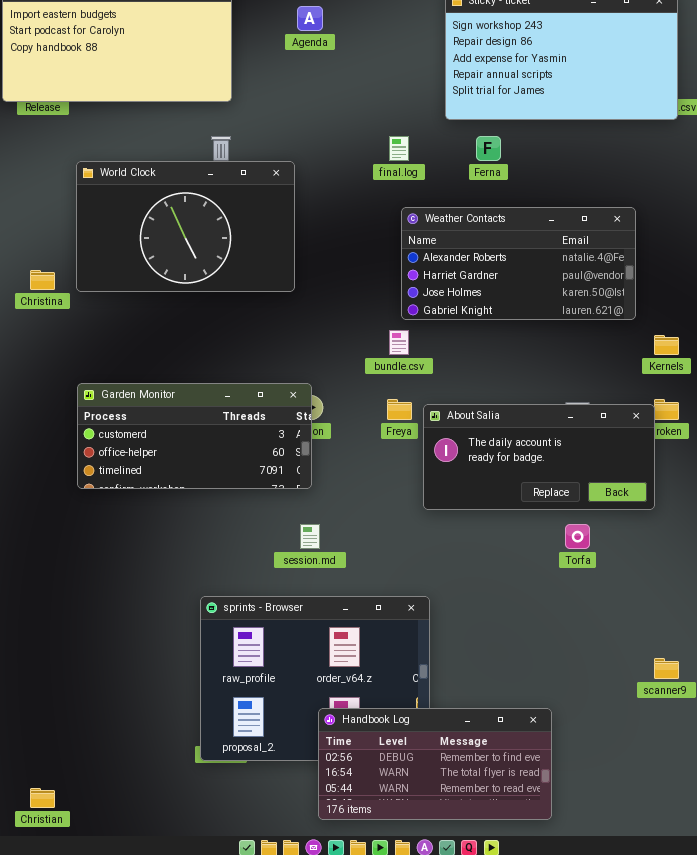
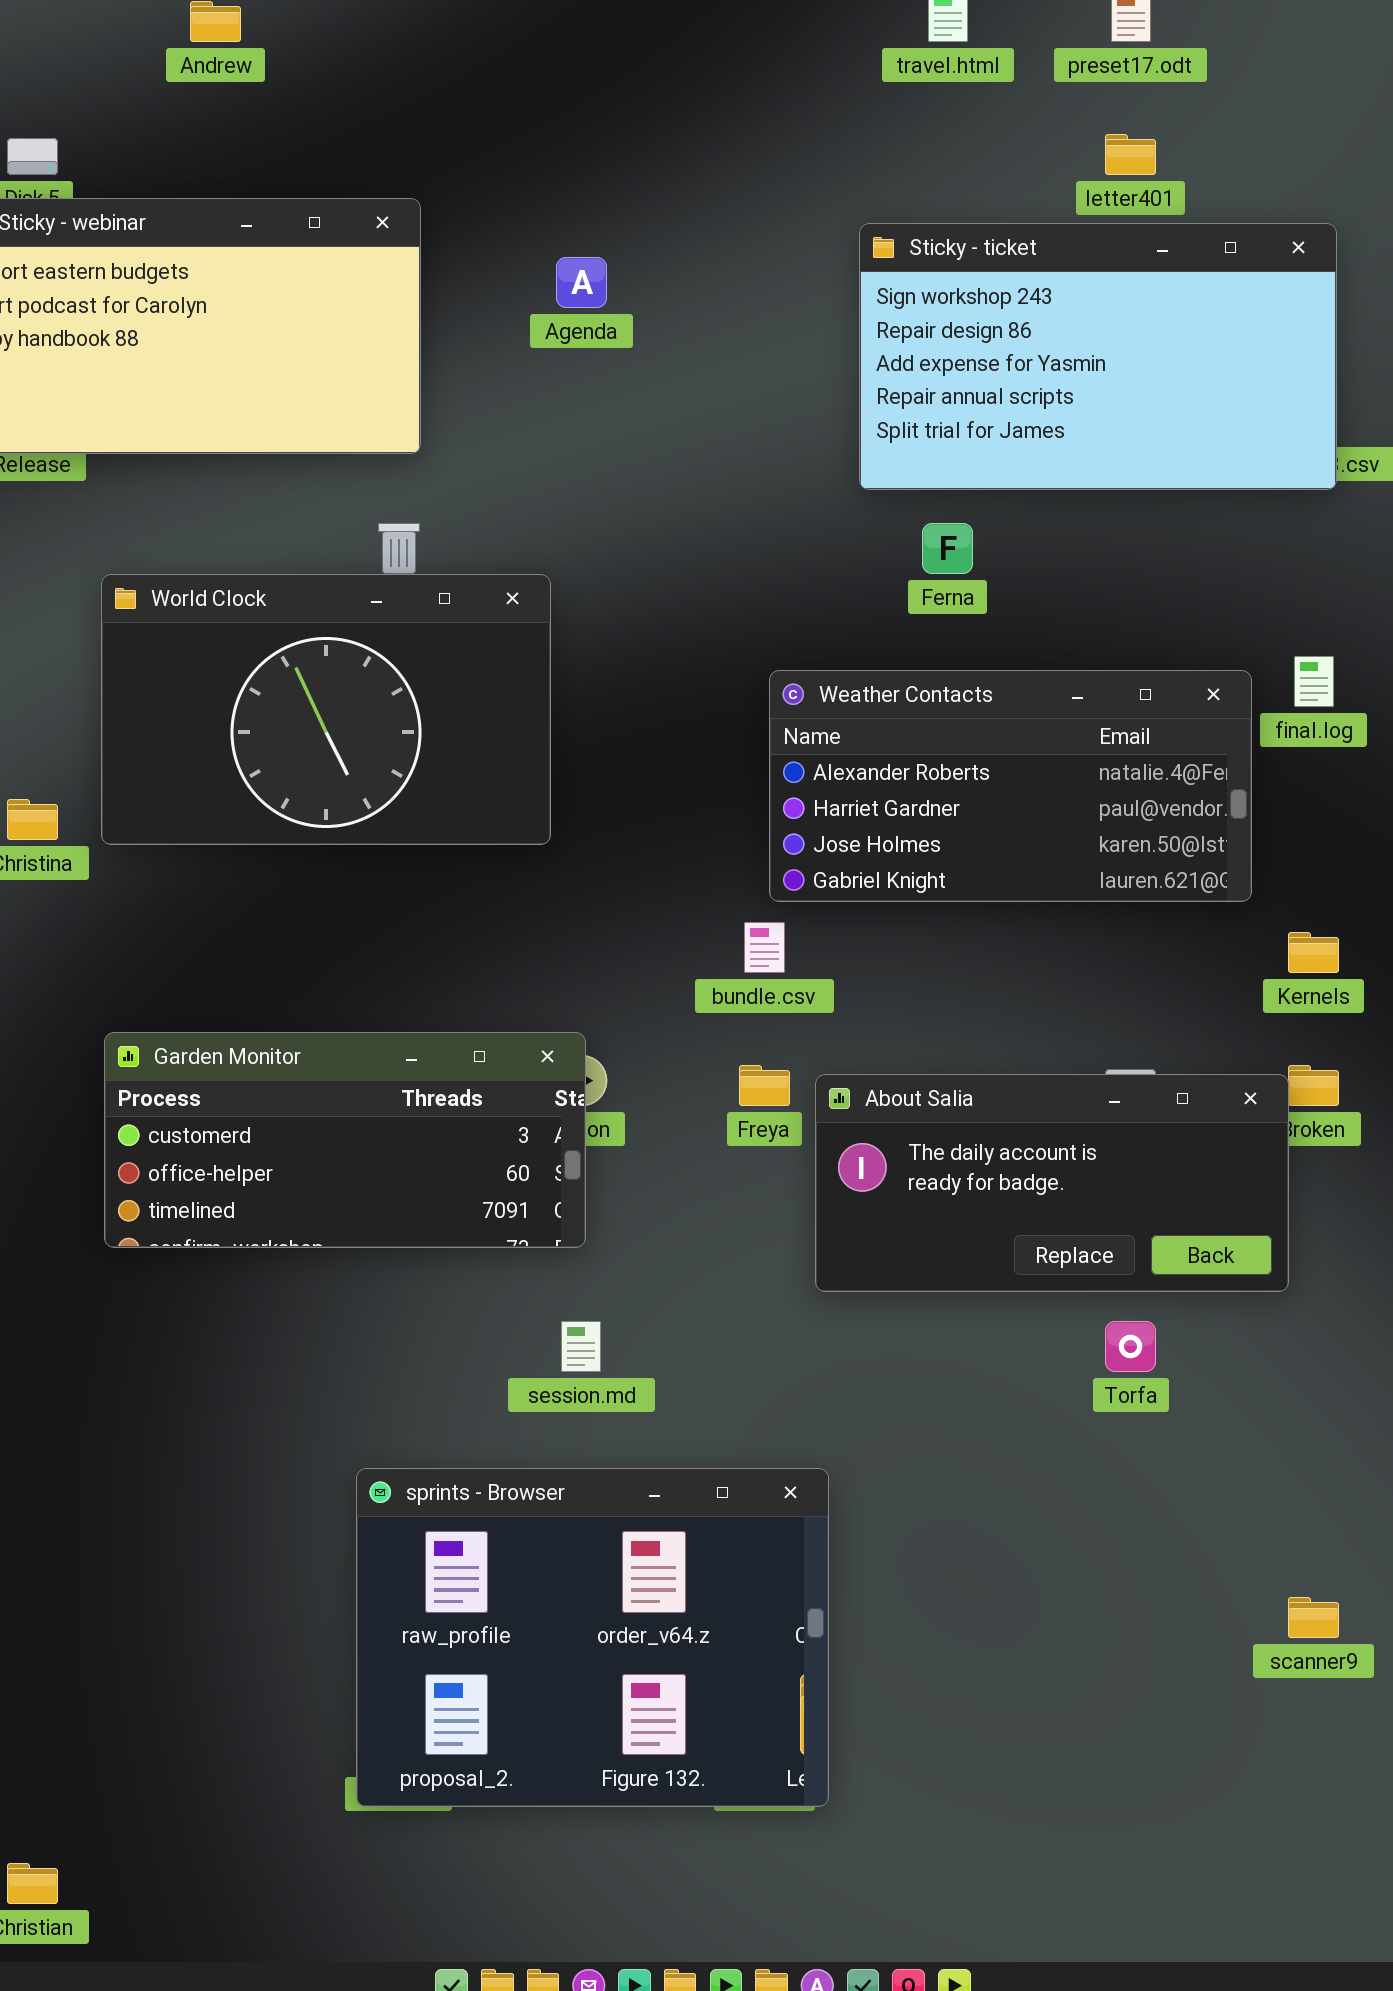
final.log: [389,136,409,161] -> [1294,656,1334,707], moved
Handbook Log: [318,708,552,820] -> none, closed

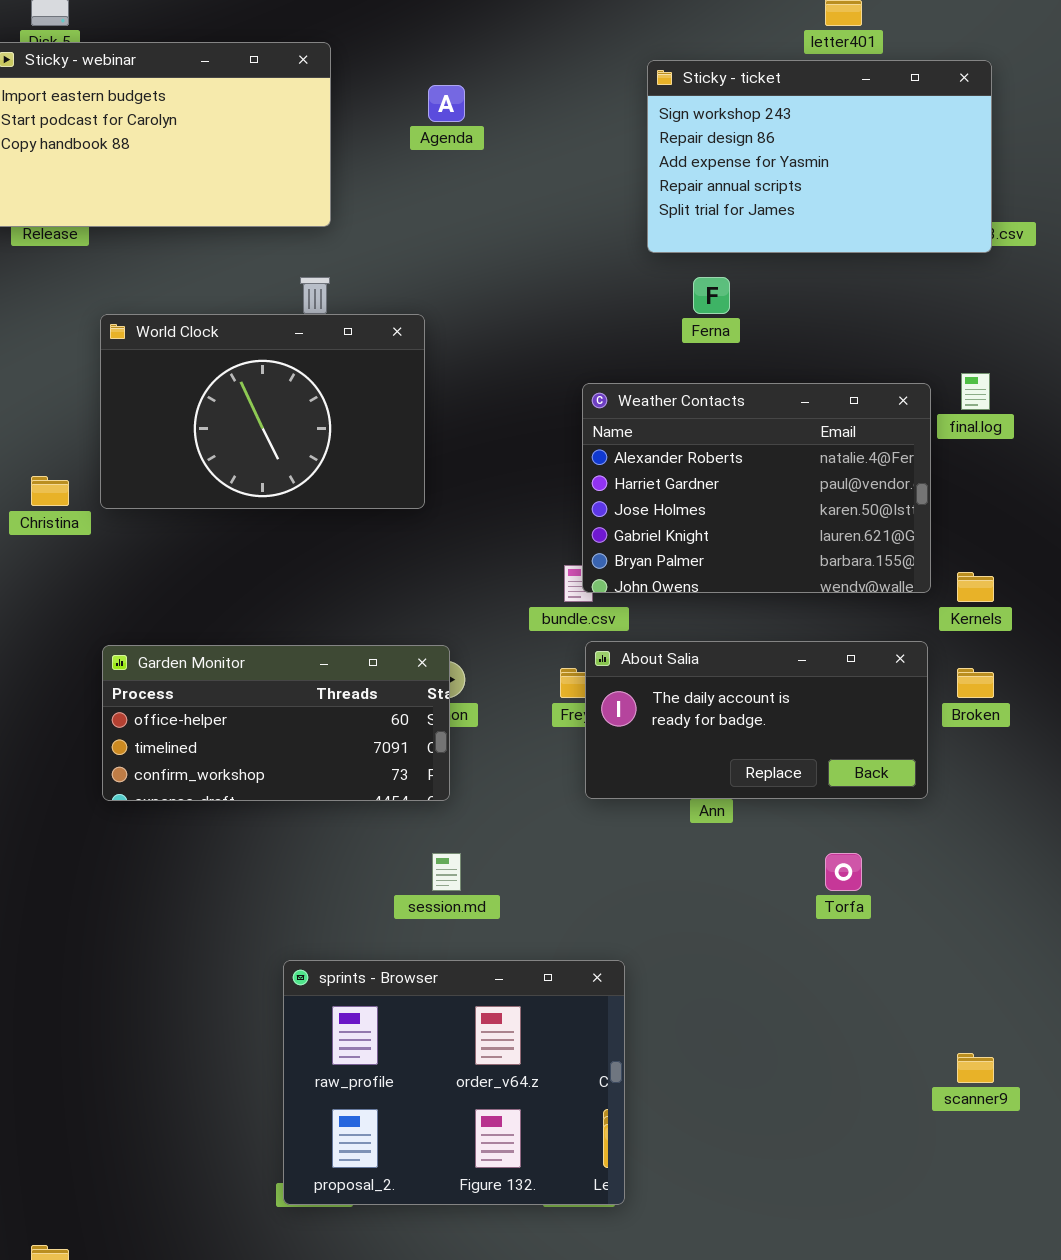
Weather Contacts: [769,670,1252,902] -> [582,383,931,593], resized
Garden Monitor: [104,1032,586,1248] -> [102,645,450,801], scrolled down 1 row
About Salia: [815,1074,1289,1292] -> [585,641,928,799], moved

